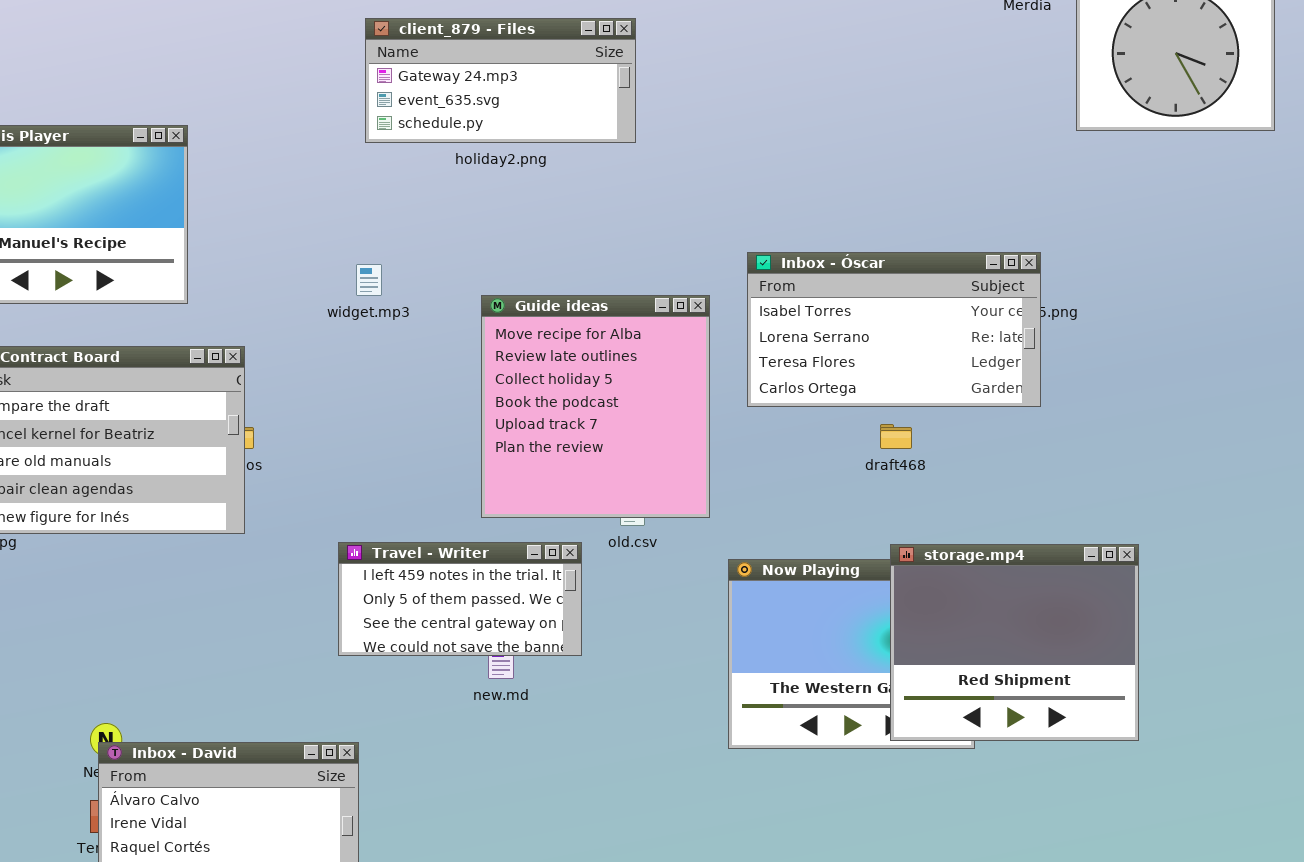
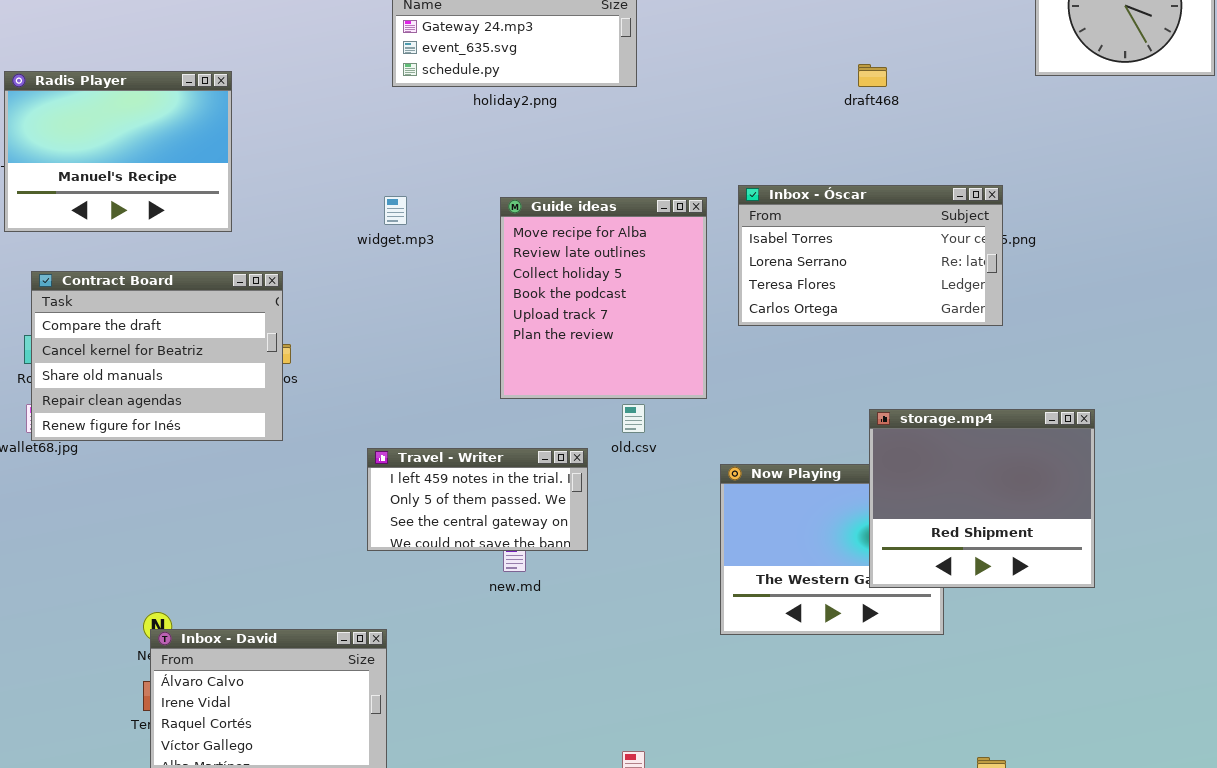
Guide ideas: [481,295,710,518] -> [500,197,707,399], moved
draft468: [880,424,912,449] -> [858,64,887,87], moved
storage.mp4: [890,544,1139,741] -> [869,409,1095,588], moved

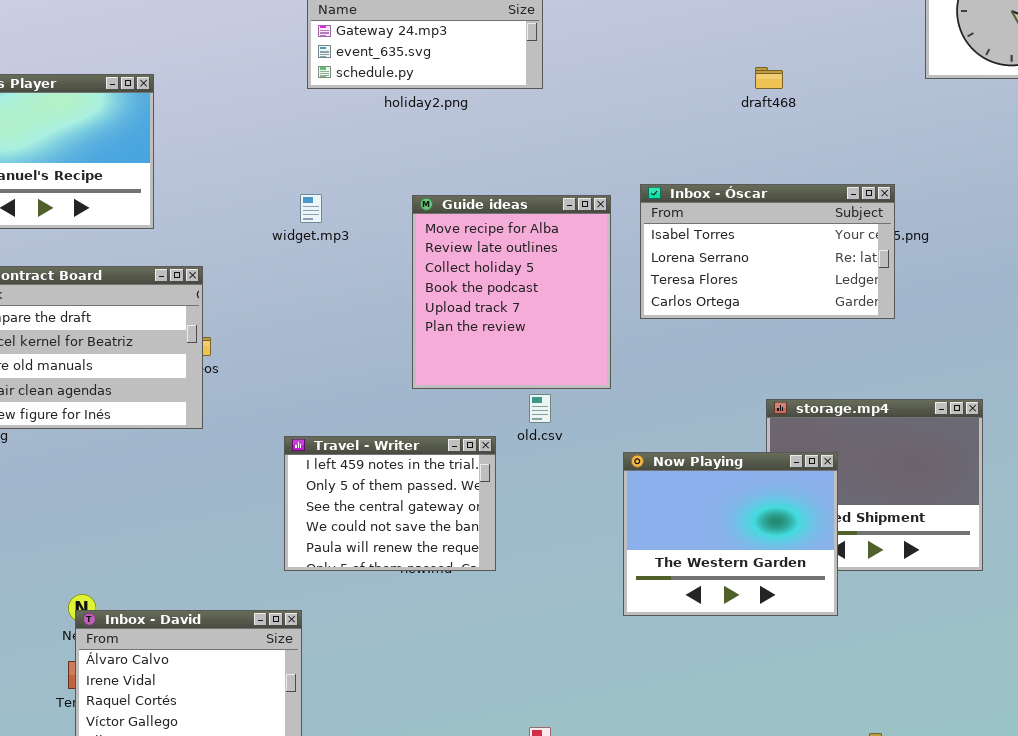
Travel - Writer: [367,448,588,551] -> [284,436,496,571], resized
Now Playing: [720,464,944,635] -> [623,452,838,616], raised

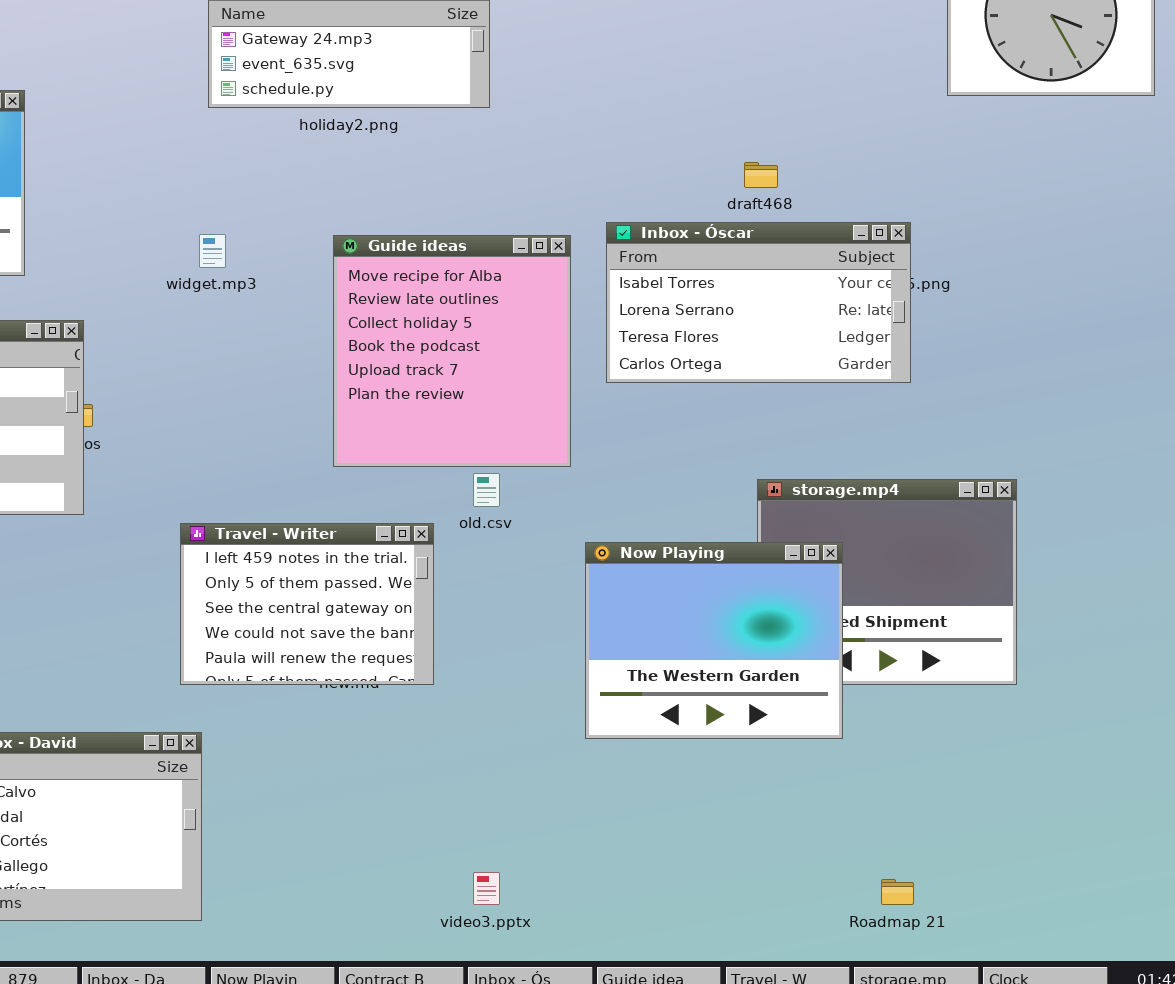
draft468: [755,67,783,89] -> [744,162,778,188], moved

